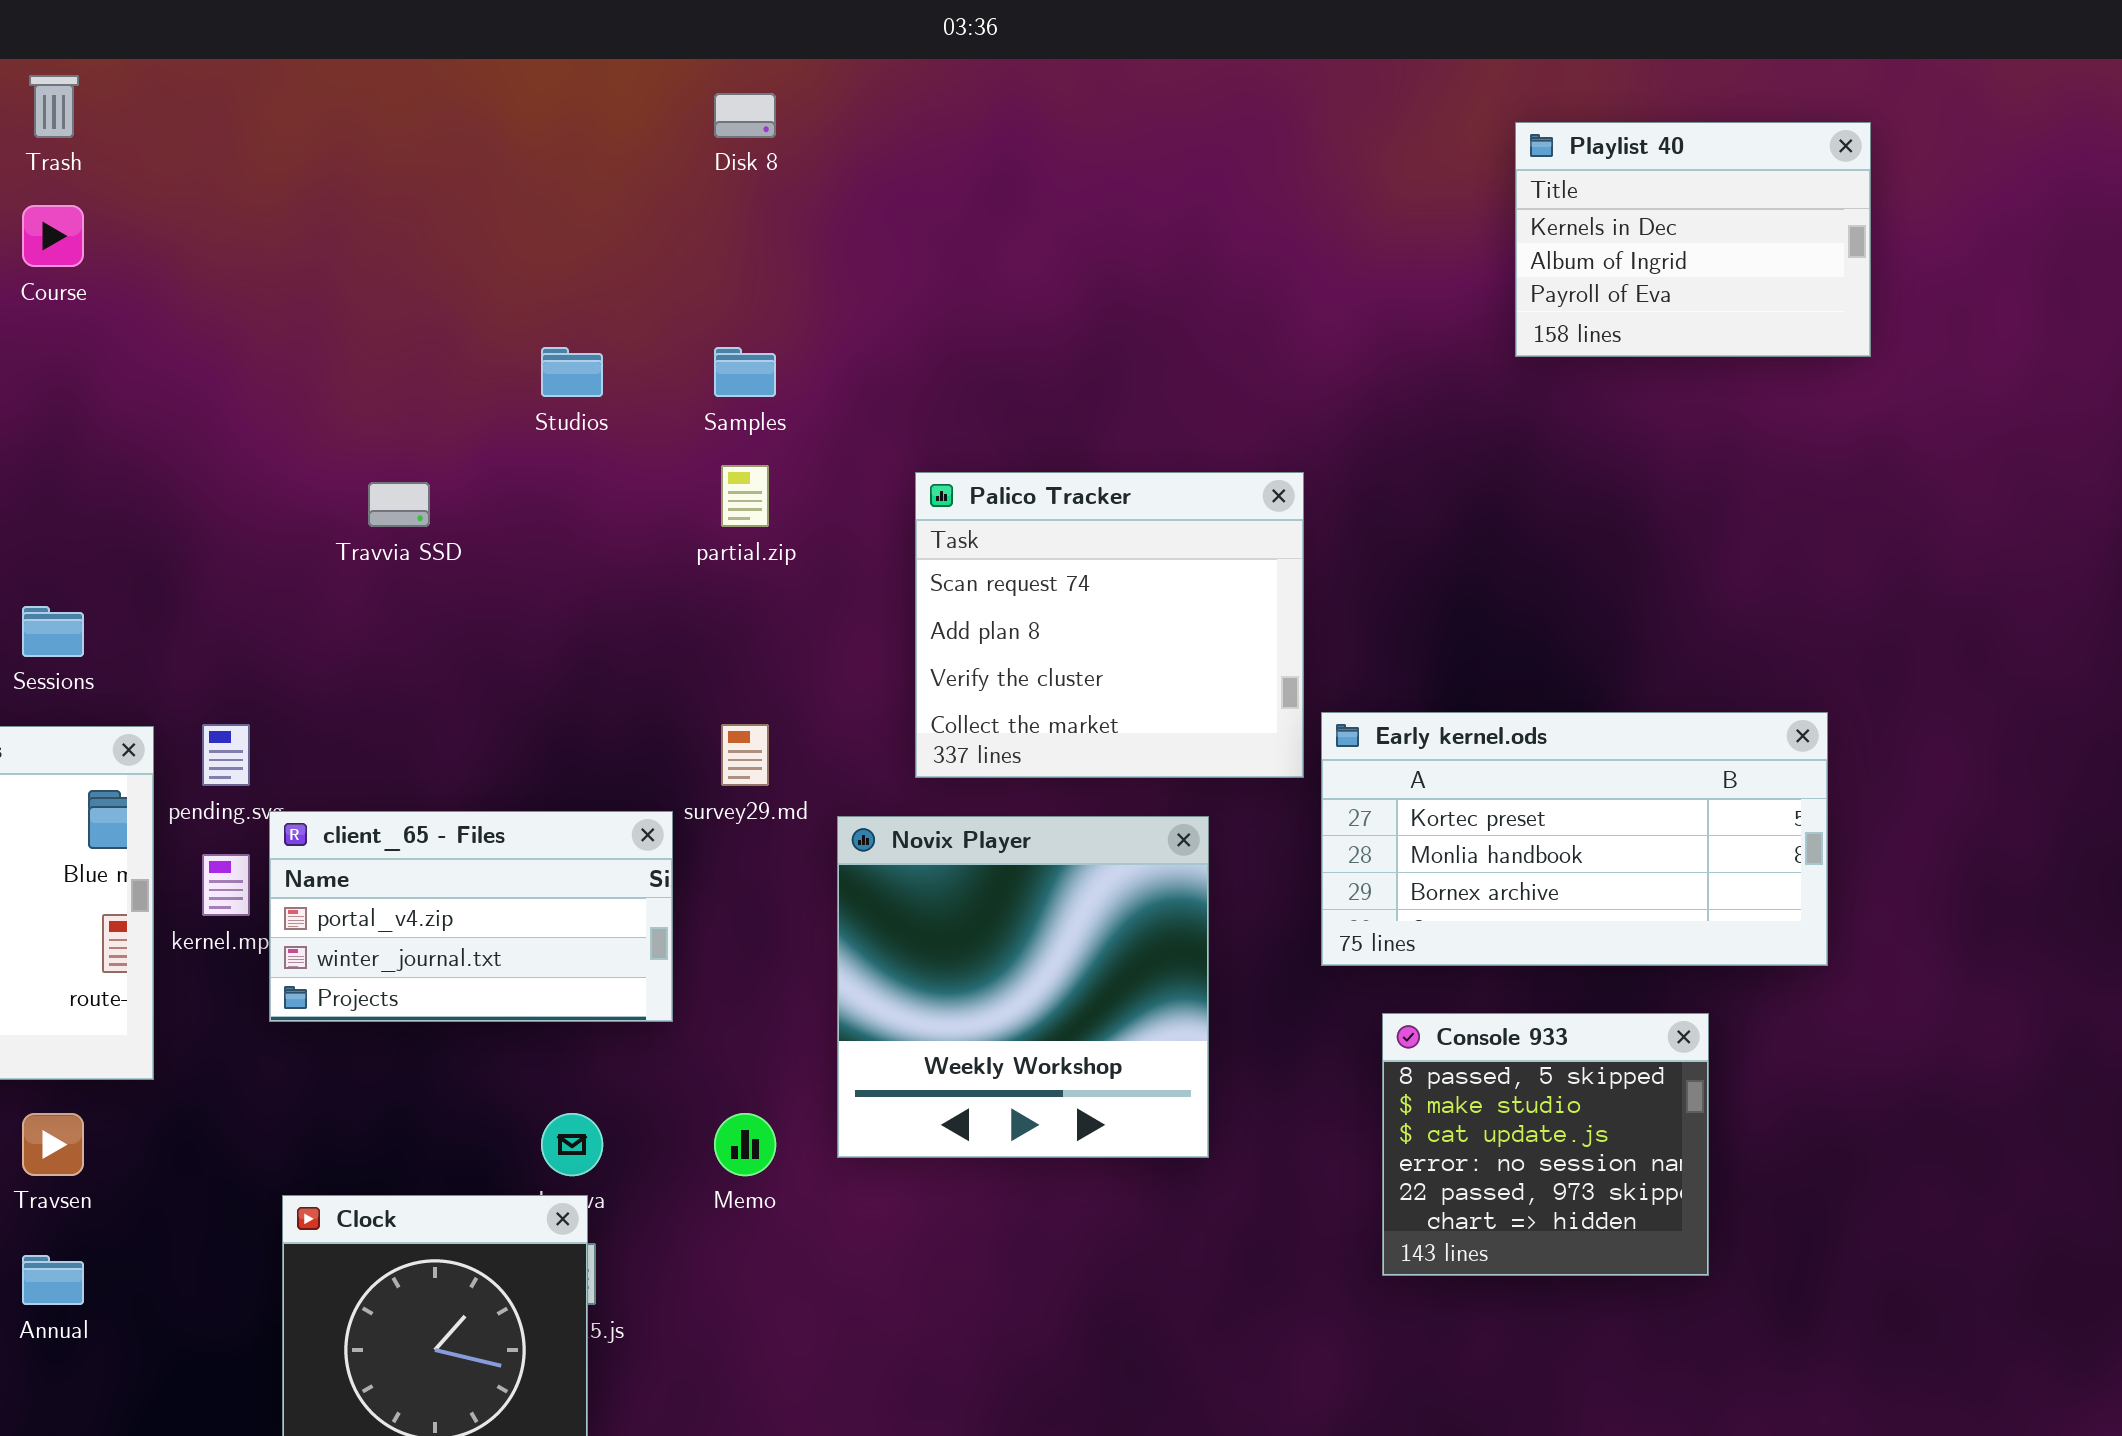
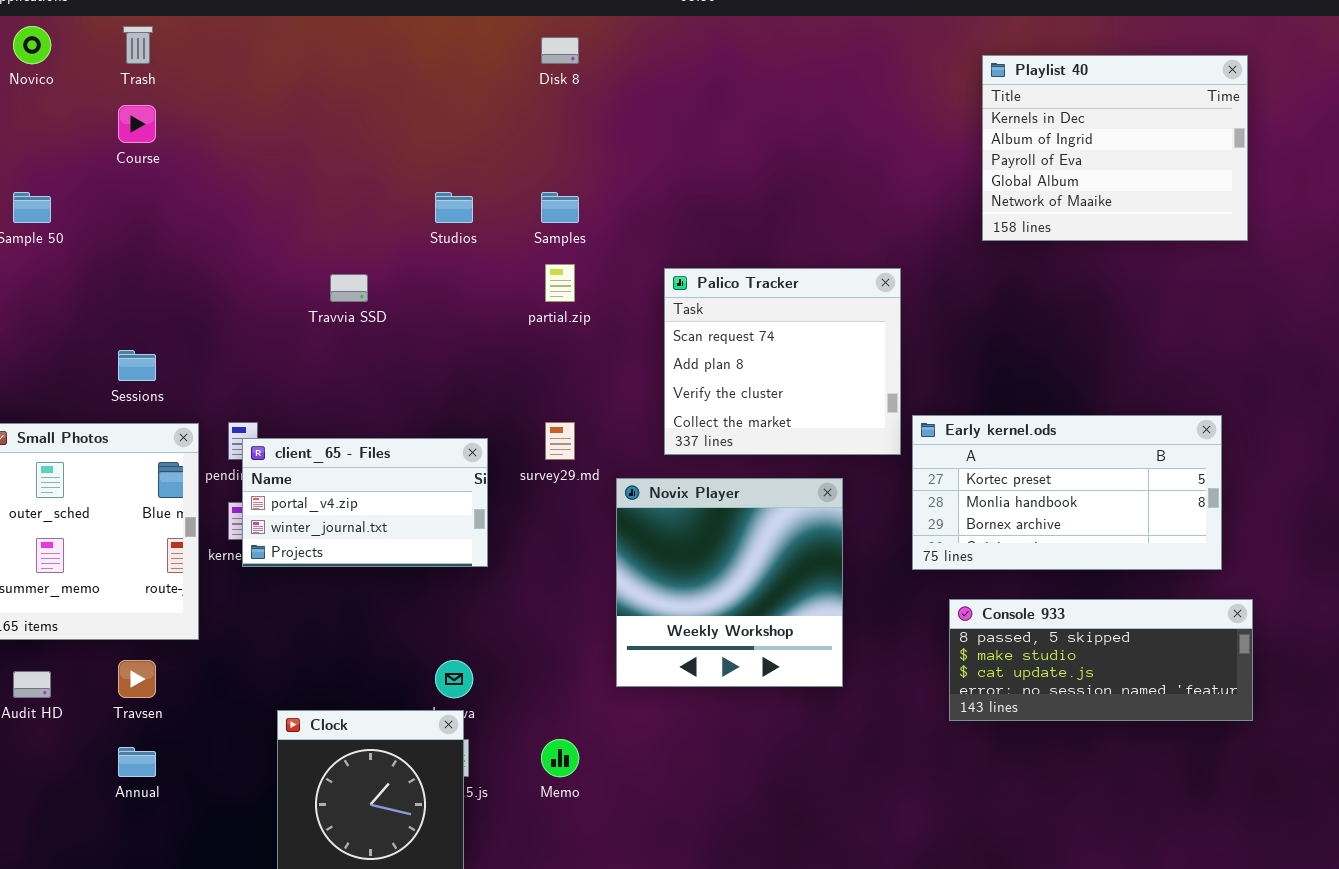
Playlist 40: [1515,122,1871,357] -> [982,55,1248,241], resized
client_65 - Files: [269,811,673,1022] -> [242,438,488,567], moved
Console 933: [1382,1013,1709,1276] -> [949,599,1253,721], resized
Memo: [714,1113,776,1176] -> [541,739,579,777], moved

